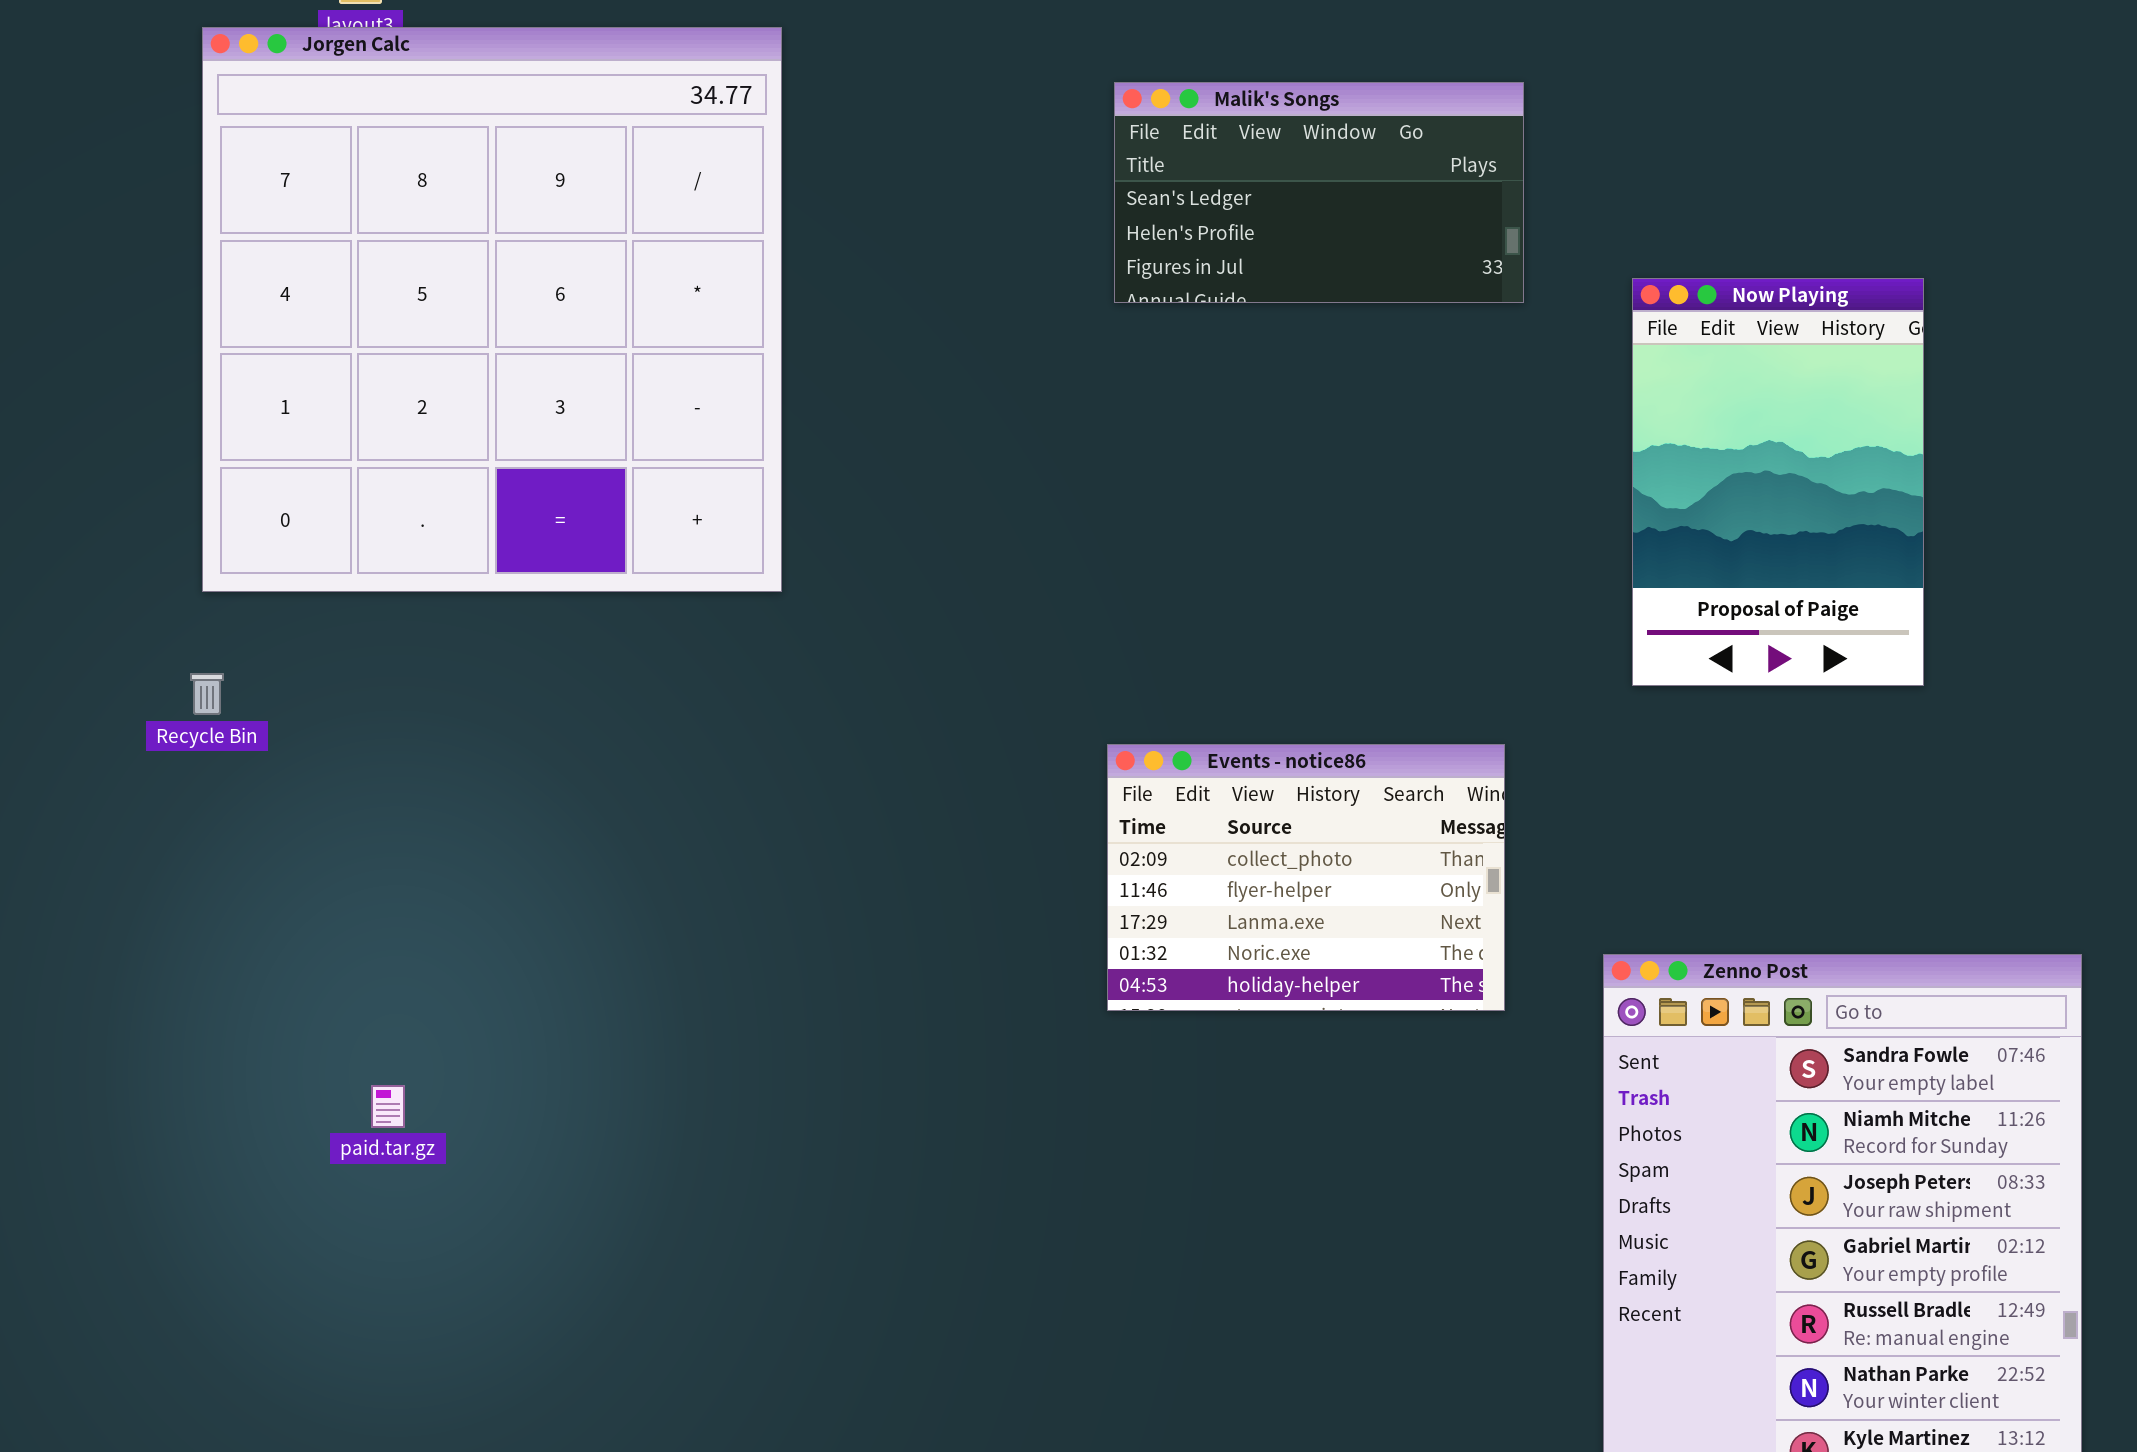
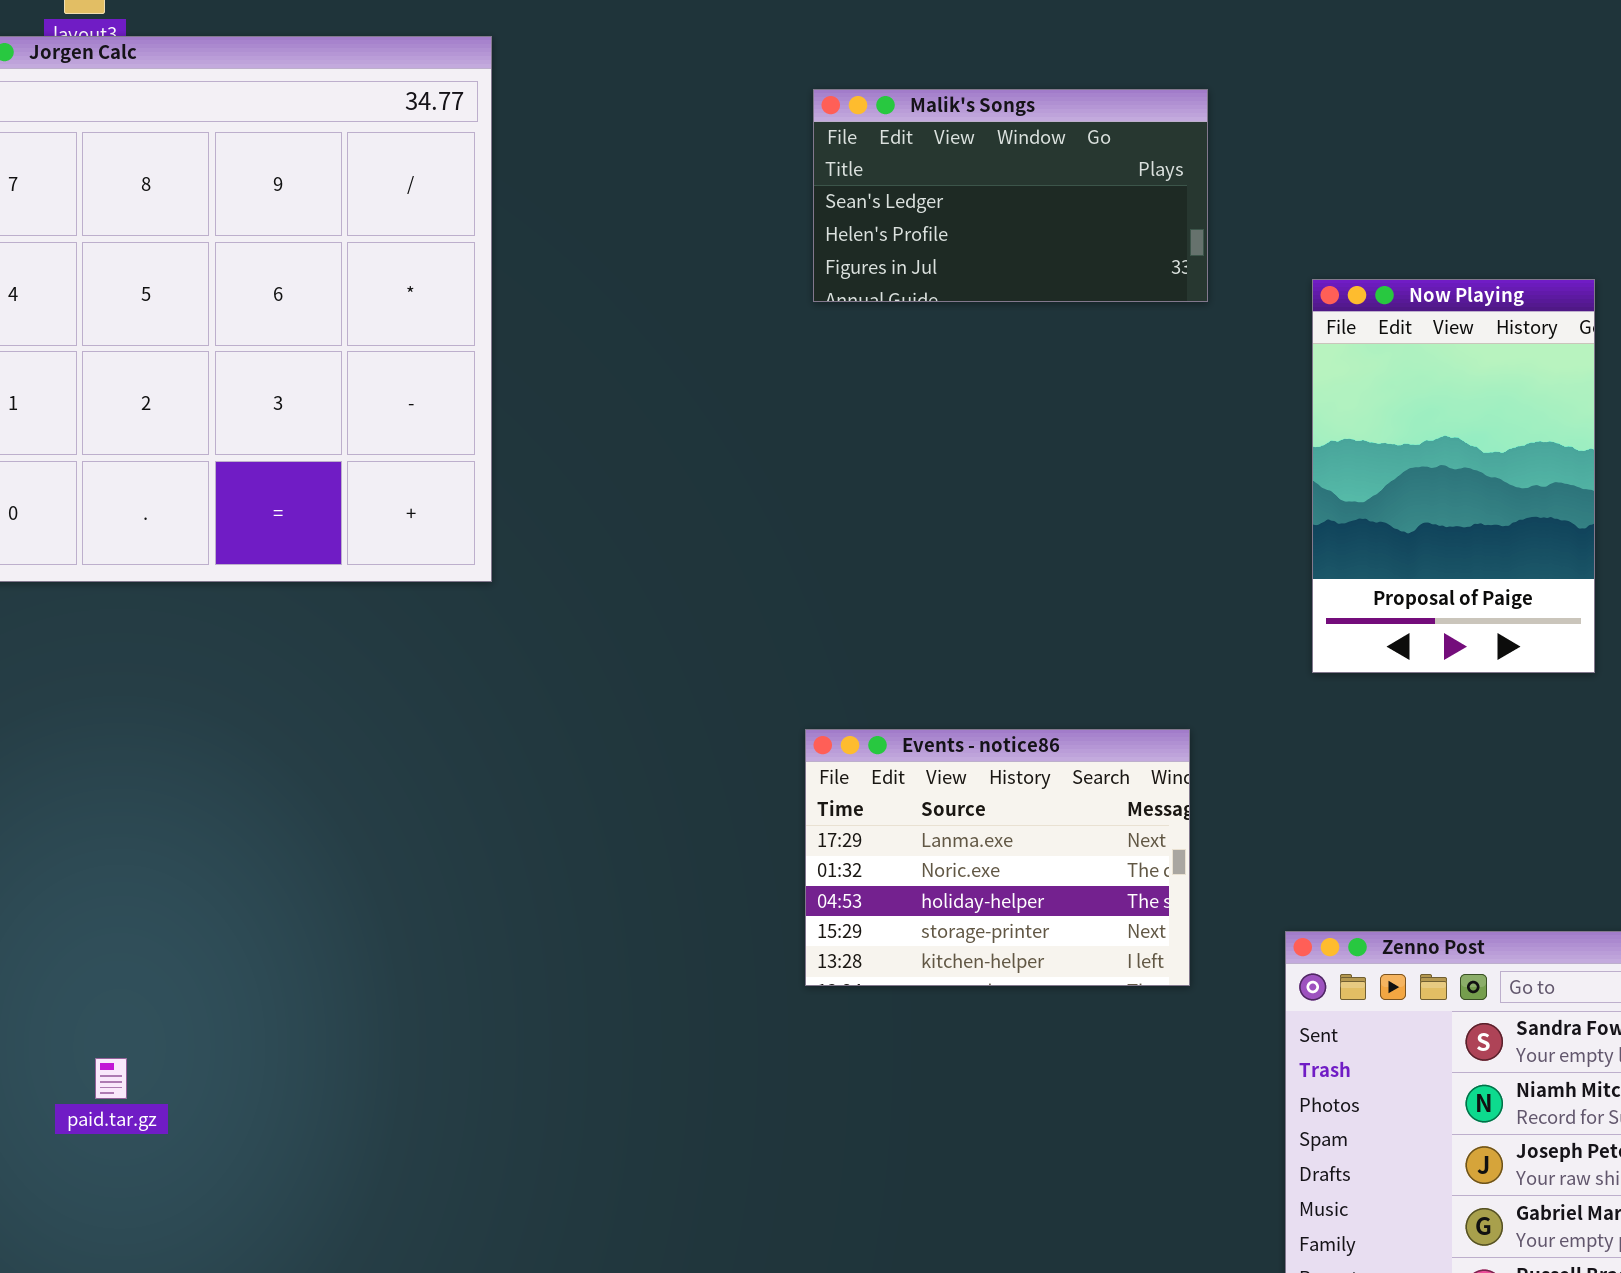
Events - notice86: [1107,744,1505,1011] -> [805,729,1190,986], scrolled down 2 rows

